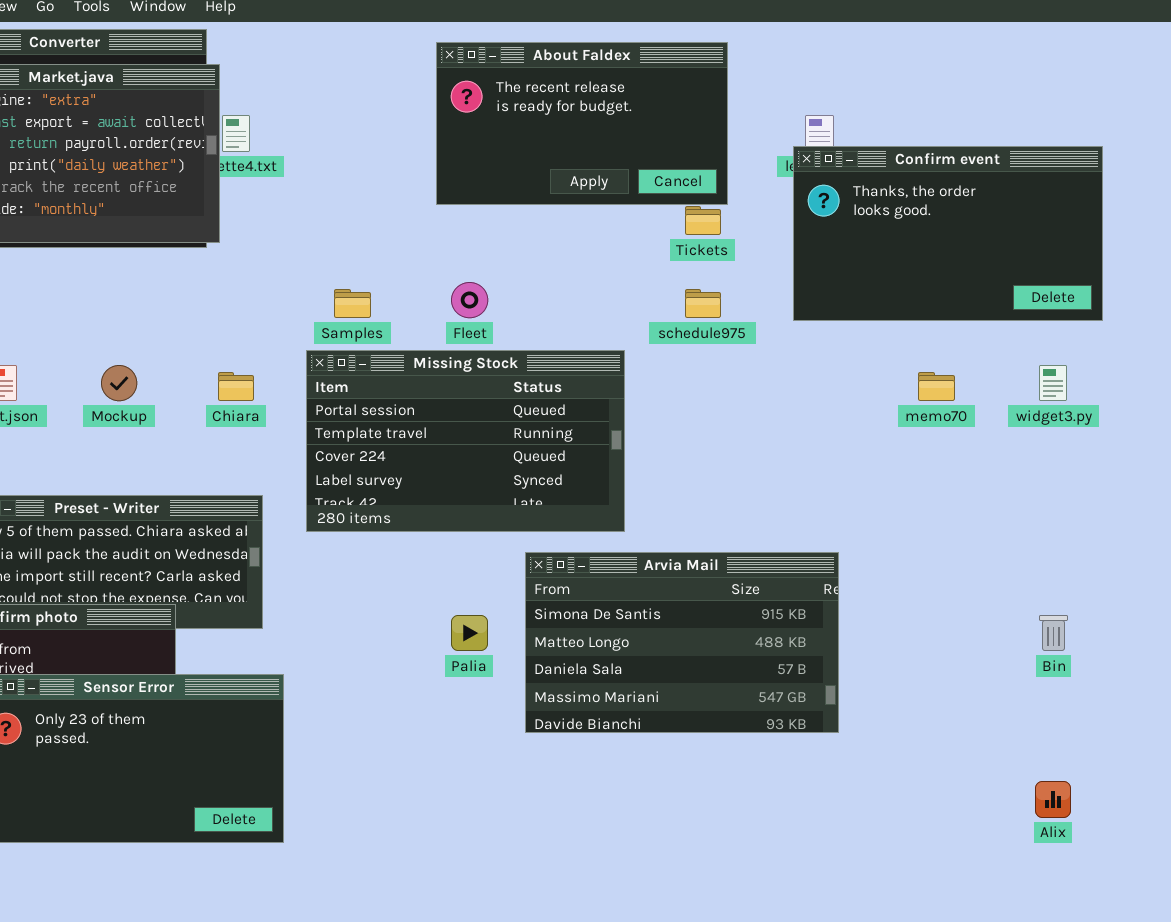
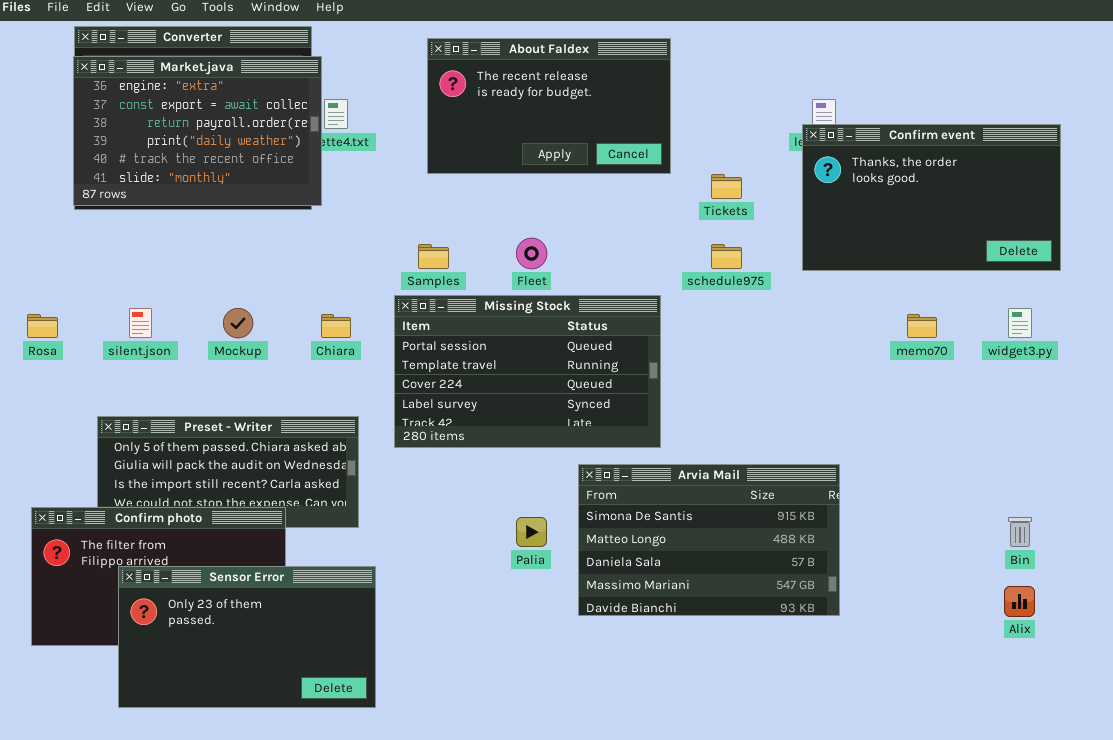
About Faldex: [436,42,728,205] -> [427,38,671,174], moved
Alix: [1035,781,1071,818] -> [1004,586,1035,617], moved

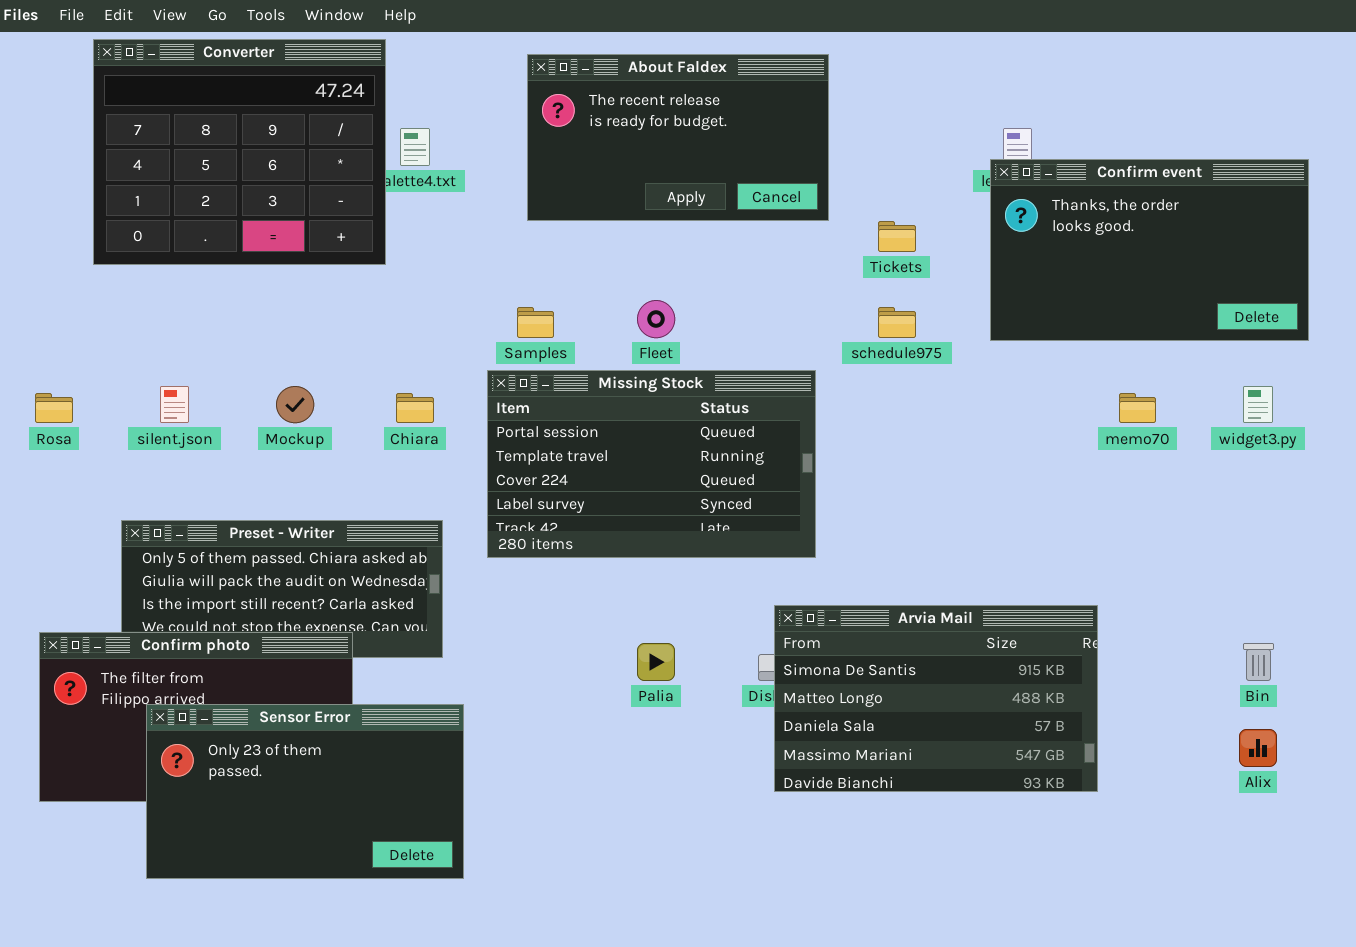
Market.java: [73,56,322,206] -> none, closed
Arvia Mail: [578,464,840,616] -> [774,605,1098,792], moved

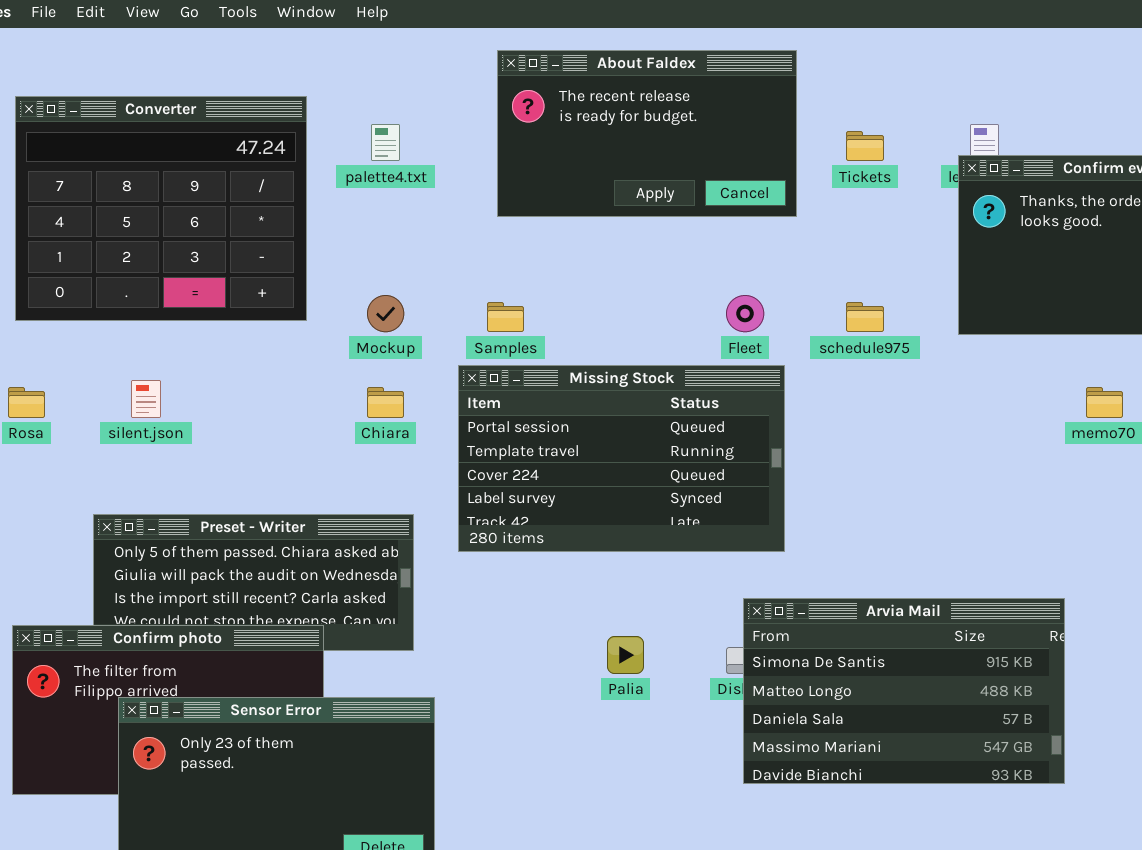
Converter: [93,39,386,265] -> [15,96,307,321], moved
Tickets: [878,221,916,252] -> [846,131,884,161], moved
Fleet: [637,300,675,338] -> [726,295,764,332], moved
Mockup: [276,386,314,423] -> [367,295,404,332], moved

